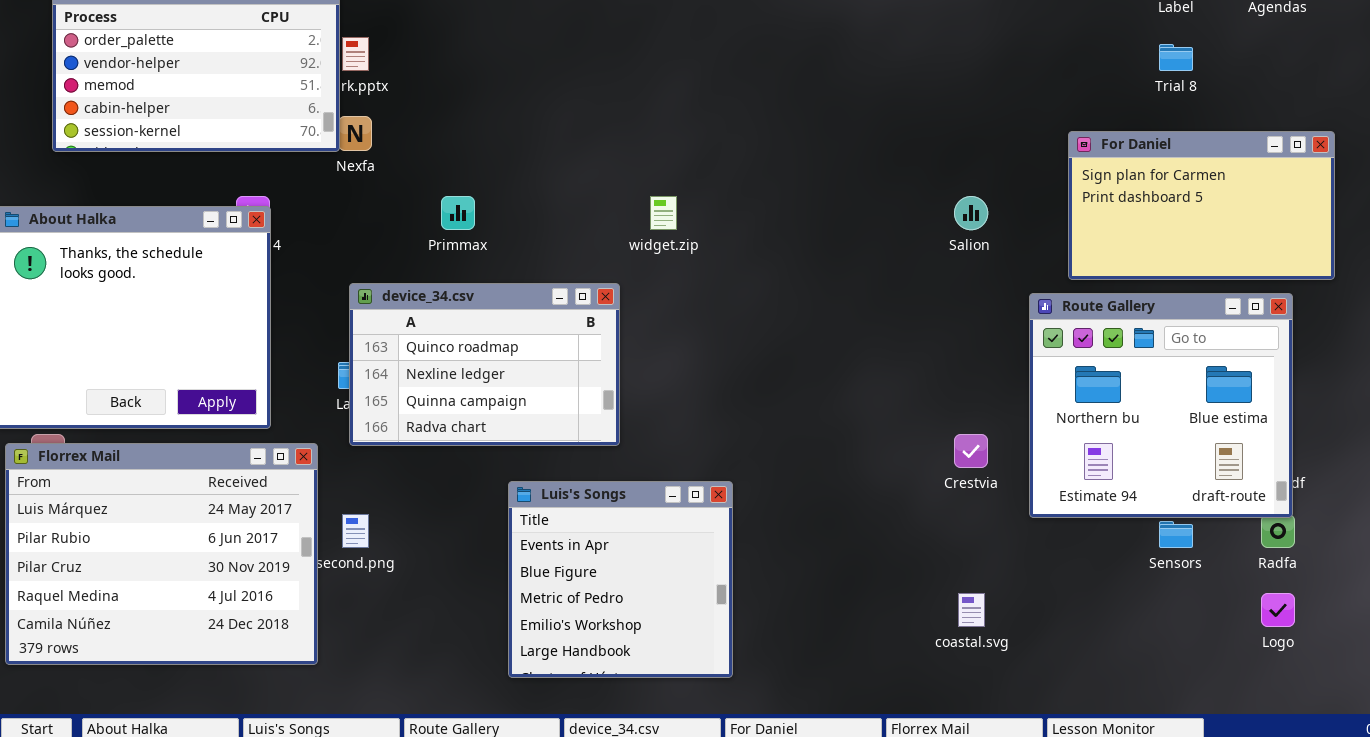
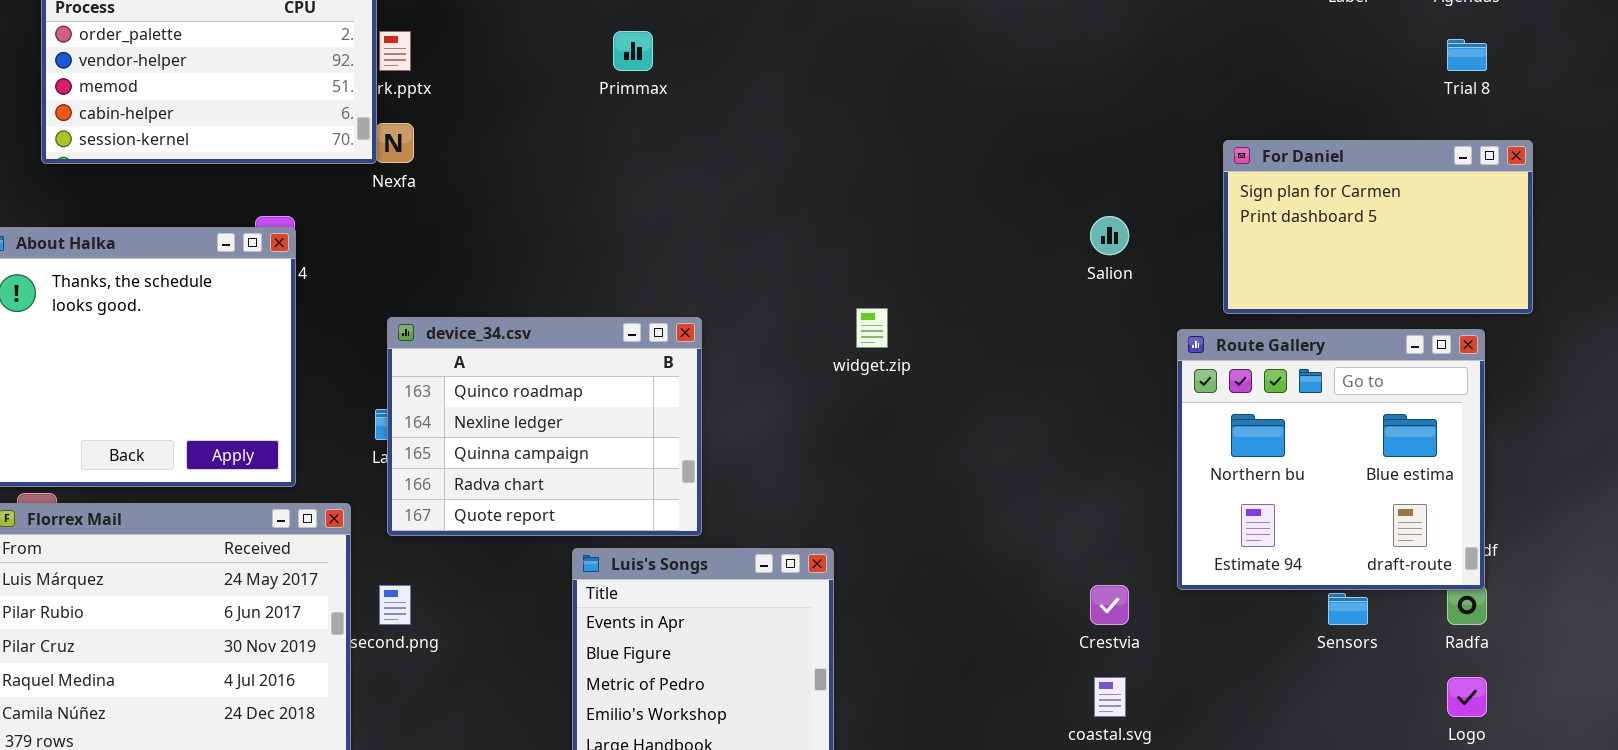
Trial 8: [1159,44,1193,71] -> [1447,39,1487,71], moved
Primmax: [441,196,475,230] -> [613,31,653,71], moved
widget.zip: [650,196,677,230] -> [856,308,888,348], moved
device_34.csv: [349,283,620,446] -> [387,317,702,536], resized
Crestvia: [954,434,988,468] -> [1090,585,1129,625], moved

